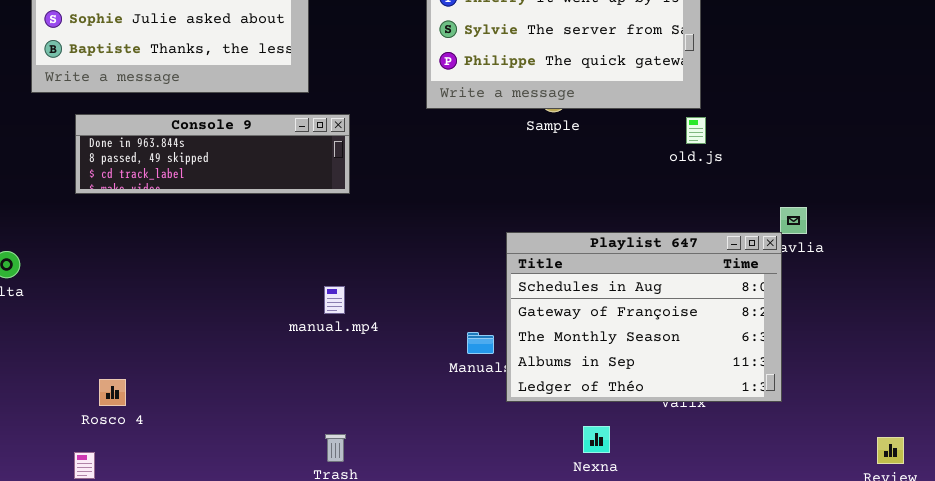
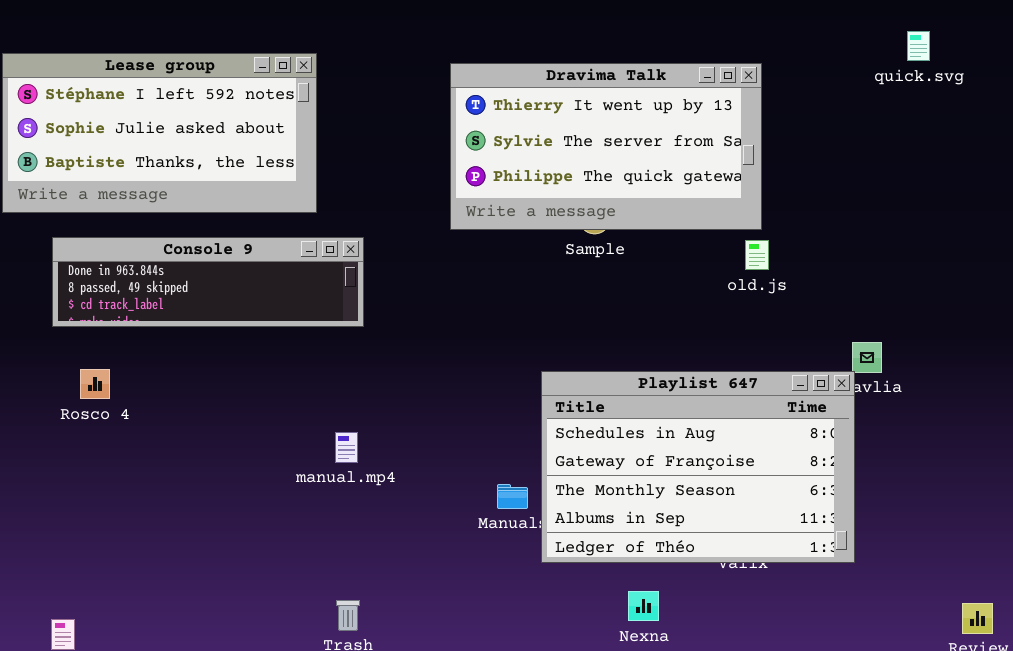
Rosco 4: [99,379,126,406] -> [80,369,110,399], moved

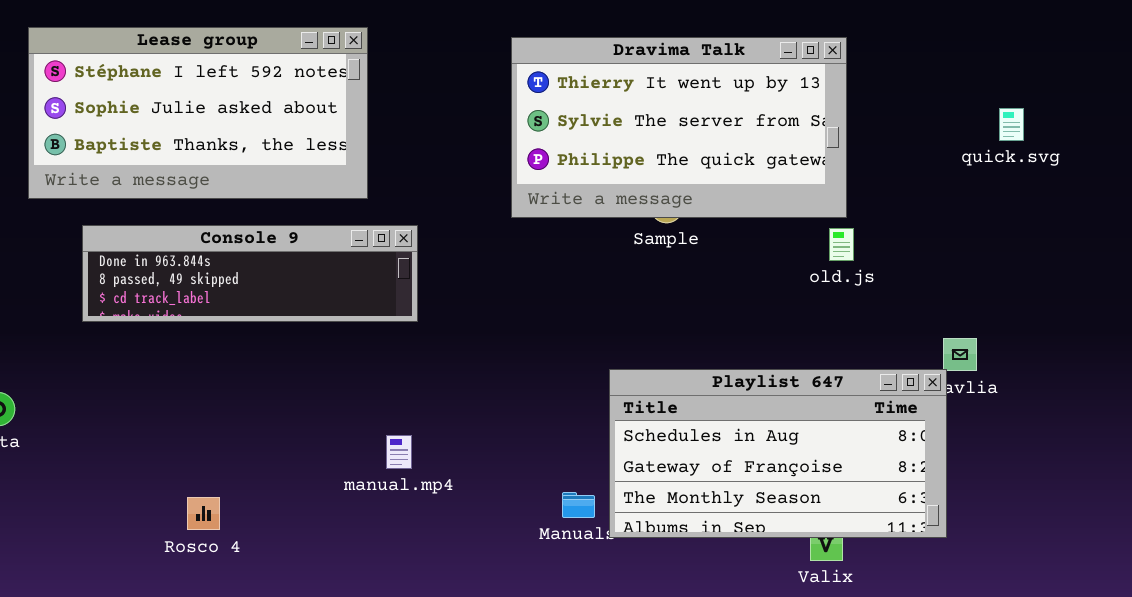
quick.svg: [907,31,930,61] -> [999,108,1024,141], moved
Rosco 4: [80,369,110,399] -> [187,497,220,530], moved
Playlist 647: [541,371,855,563] -> [609,369,947,538], resized

